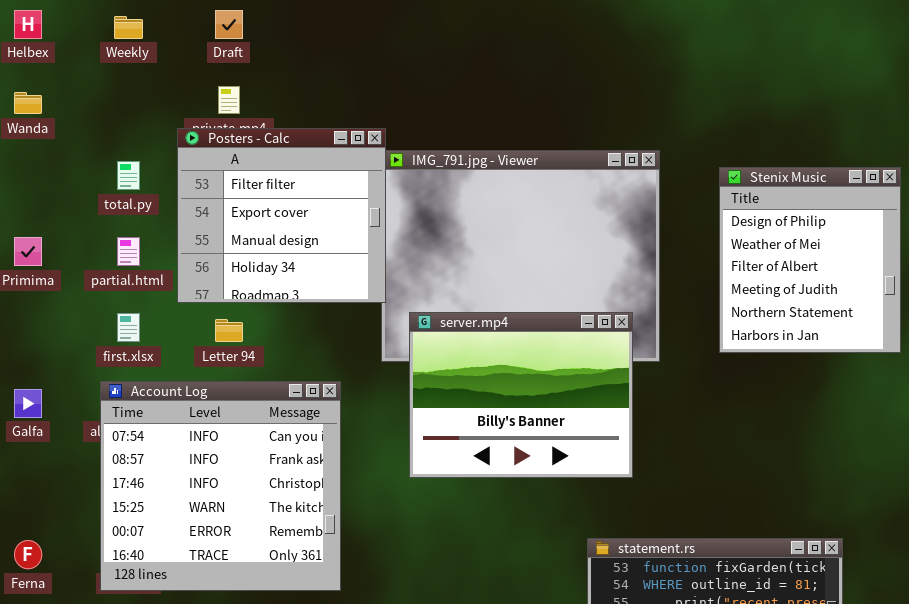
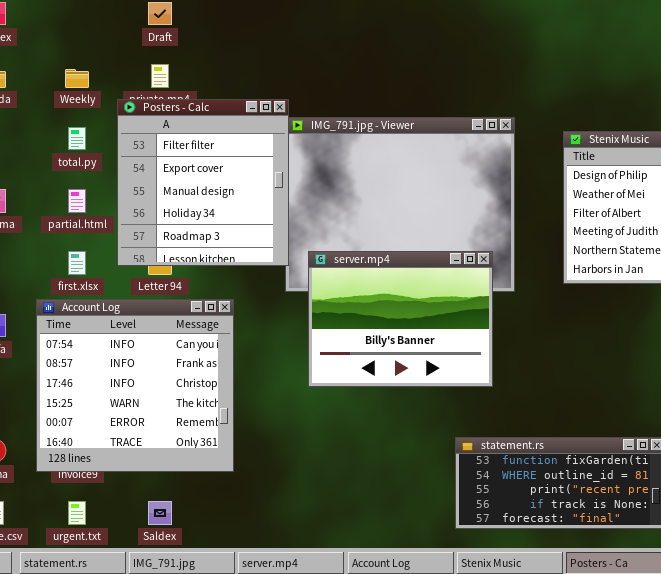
Weekly: [114,16,143,39] -> [65,69,89,88], moved
Posters - Calc: [177,128,386,303] -> [117,99,289,266], resized
Account Log: [100,381,341,591] -> [36,299,234,472], moved

